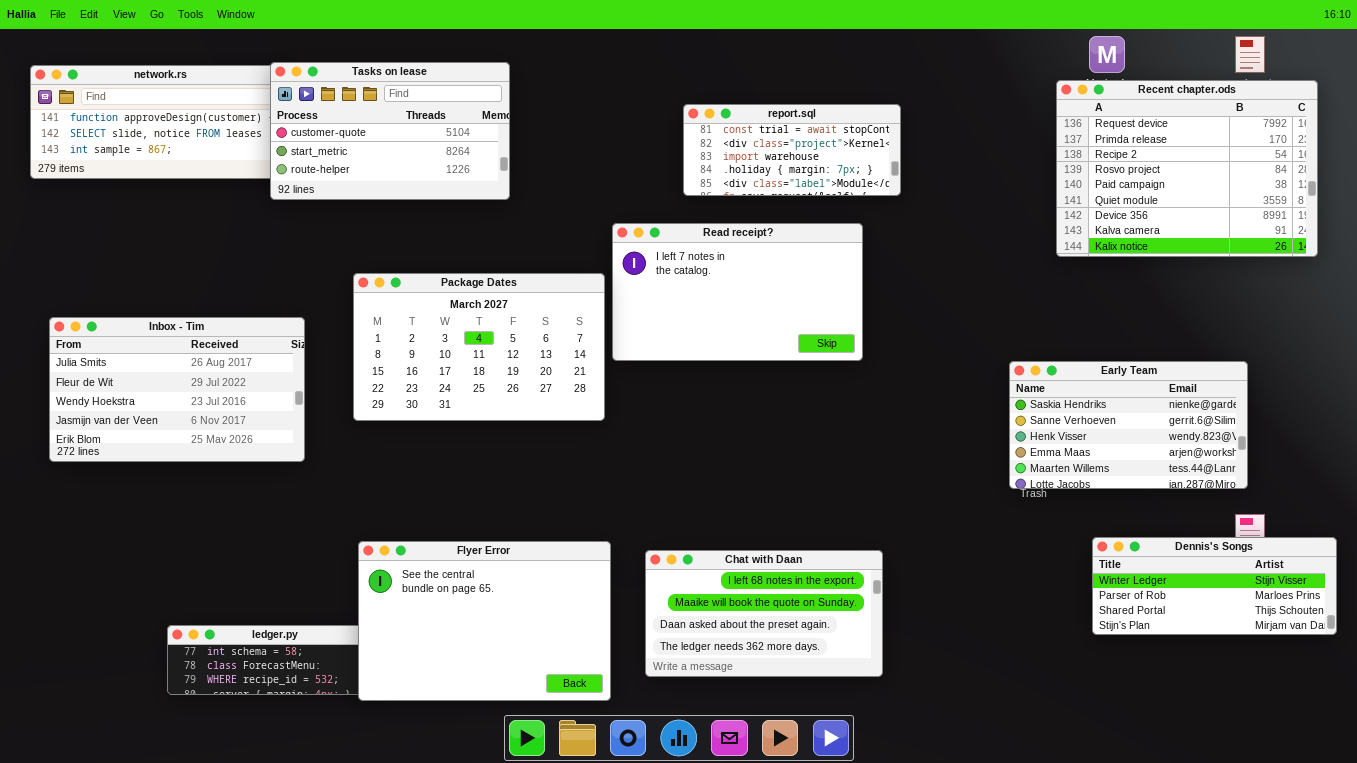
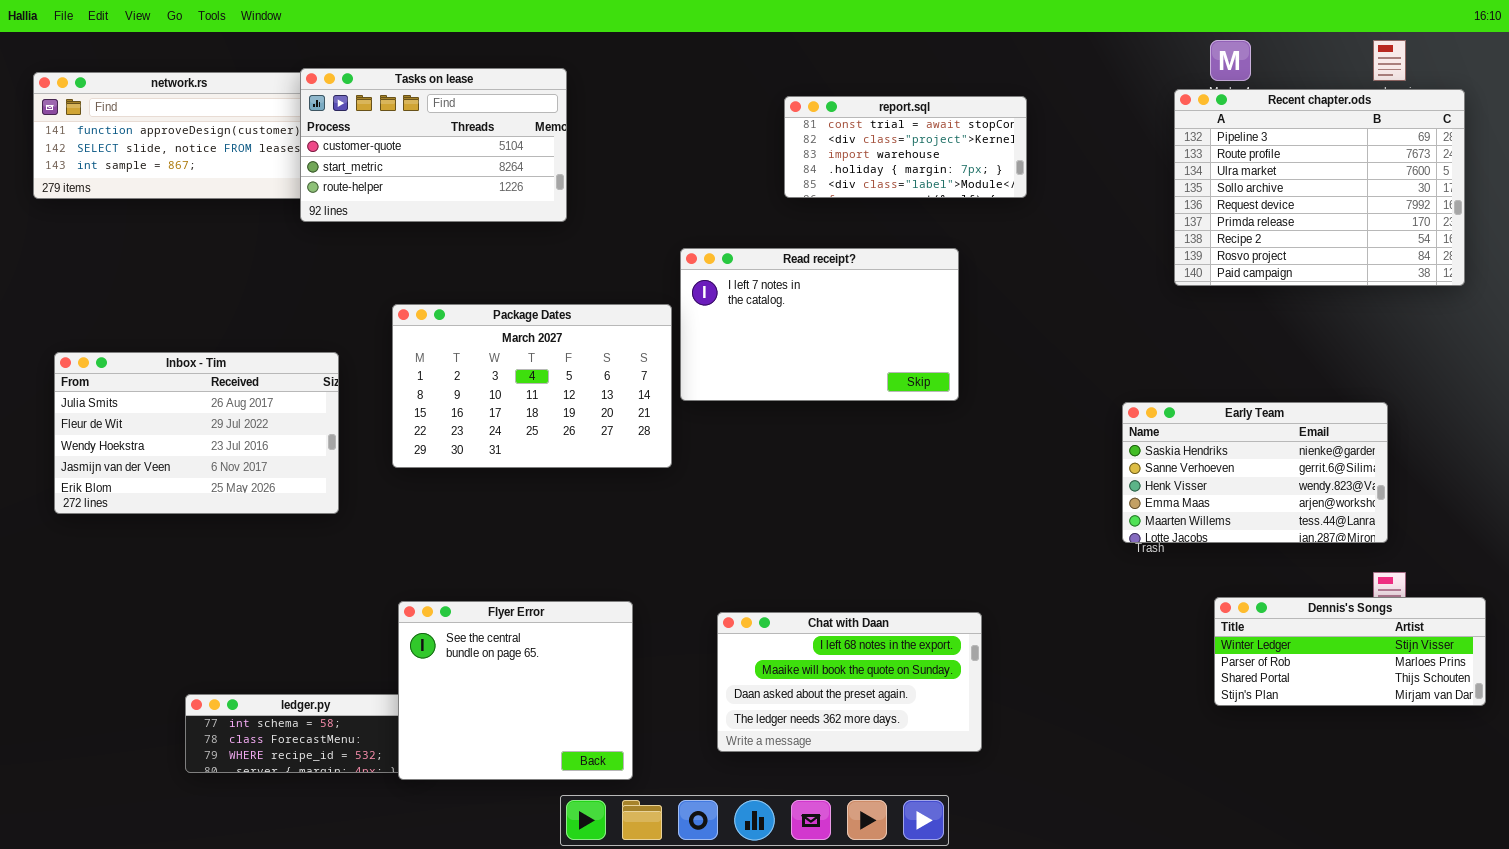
Recent chapter.ods: [1056,80,1318,257] -> [1174,89,1465,286], scrolled up 4 rows
report.sql: [683,104,901,196] -> [784,96,1027,198], moved
Flyer Error: [358,541,611,701] -> [398,601,633,780], resized

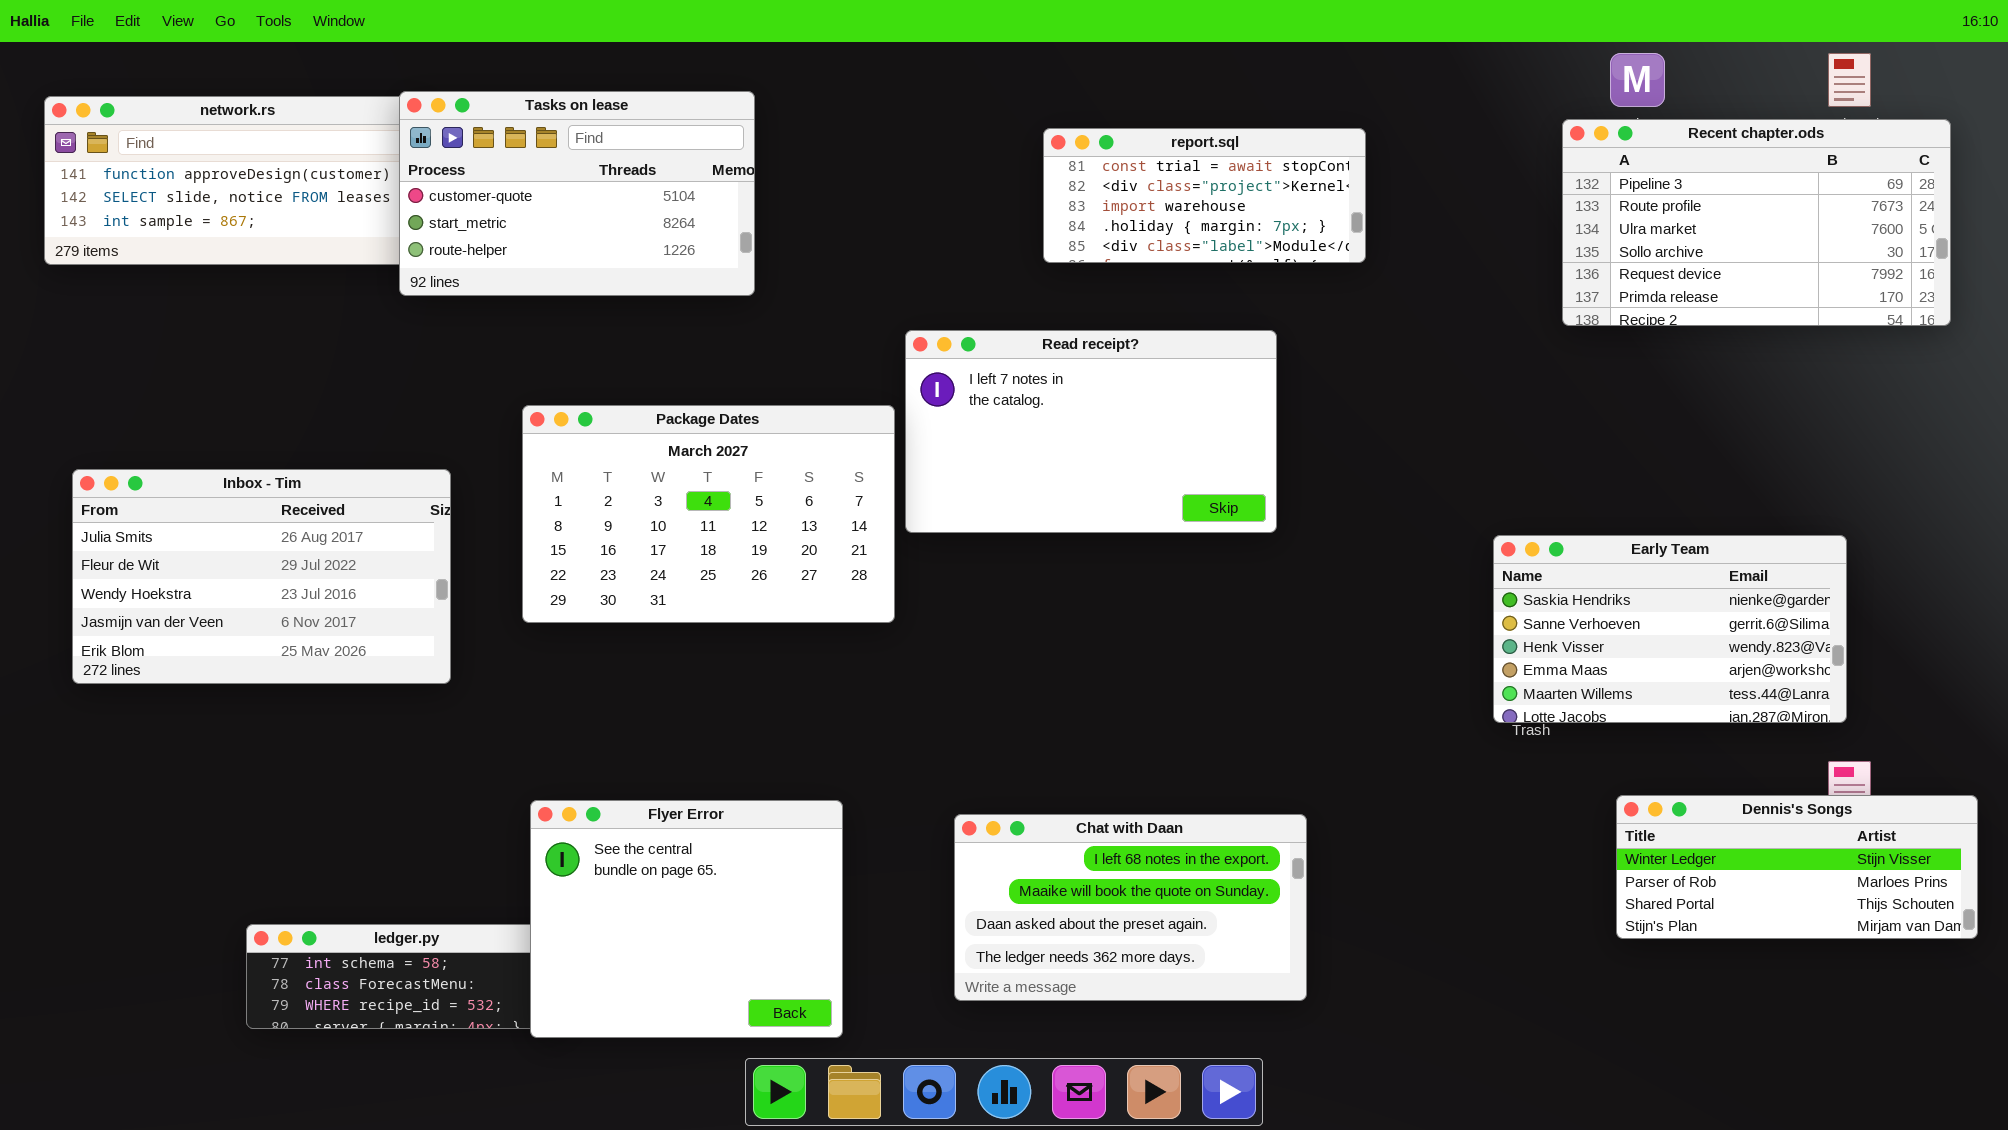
Recent chapter.ods: [1174,89,1465,286] -> [1562,119,1951,326], resized

